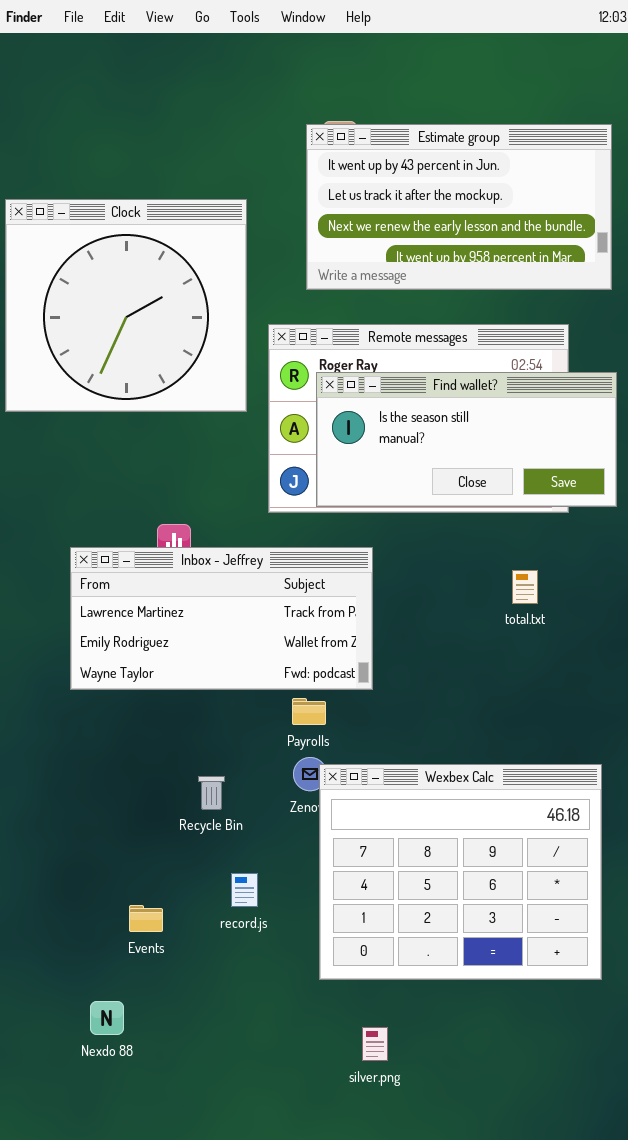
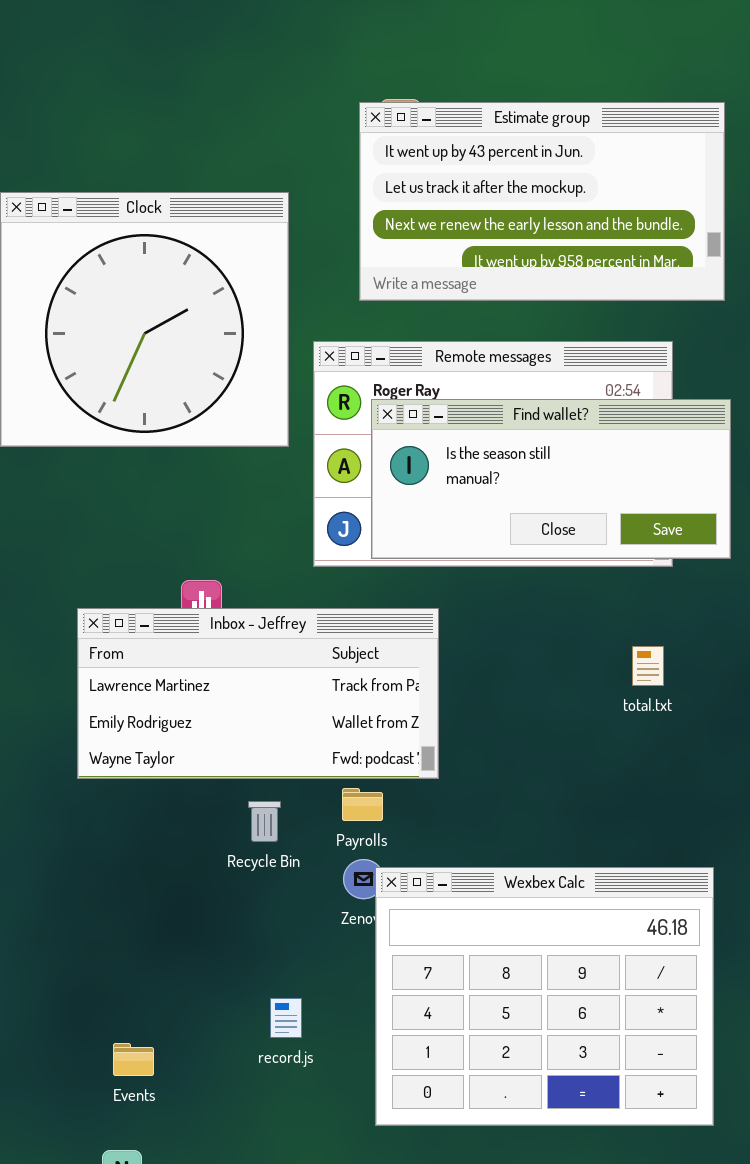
total.txt: [512,570,538,604] -> [632,646,664,686], moved
Recycle Bin: [198,776,225,810] -> [248,801,281,842], moved
Events: [129,905,163,932] -> [113,1043,154,1076], moved

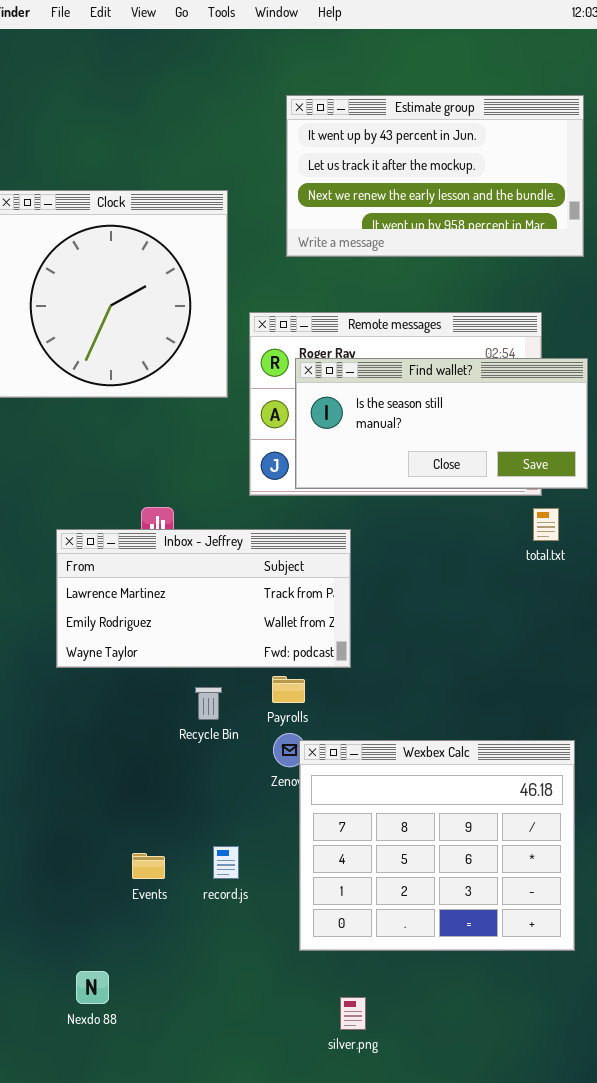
Estimate group: [359,102,725,301] -> [286,95,584,257], moved
total.txt: [632,646,664,686] -> [533,508,559,541], moved
Events: [113,1043,154,1076] -> [132,853,165,879], moved

